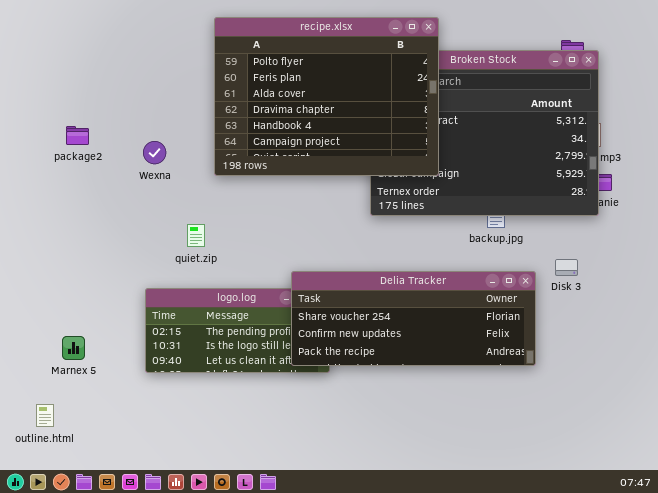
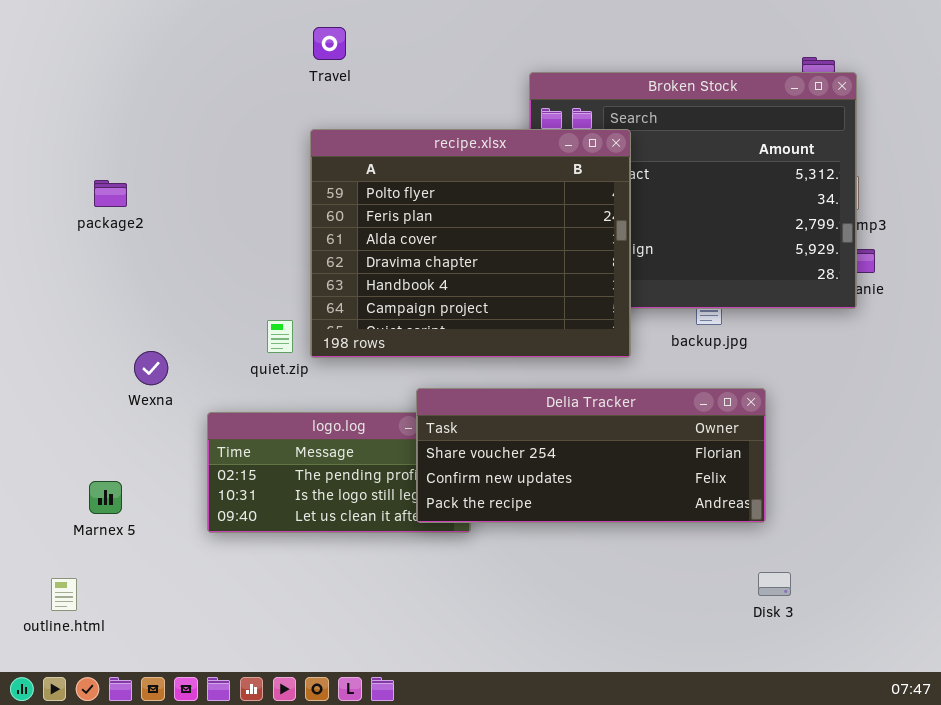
recipe.xlsx: [214,17,439,176] -> [310,129,631,358], moved
Wexna: [143,141,166,164] -> [134,351,168,385], moved
Disk 3: [555,259,578,276] -> [758,572,791,596], moved

